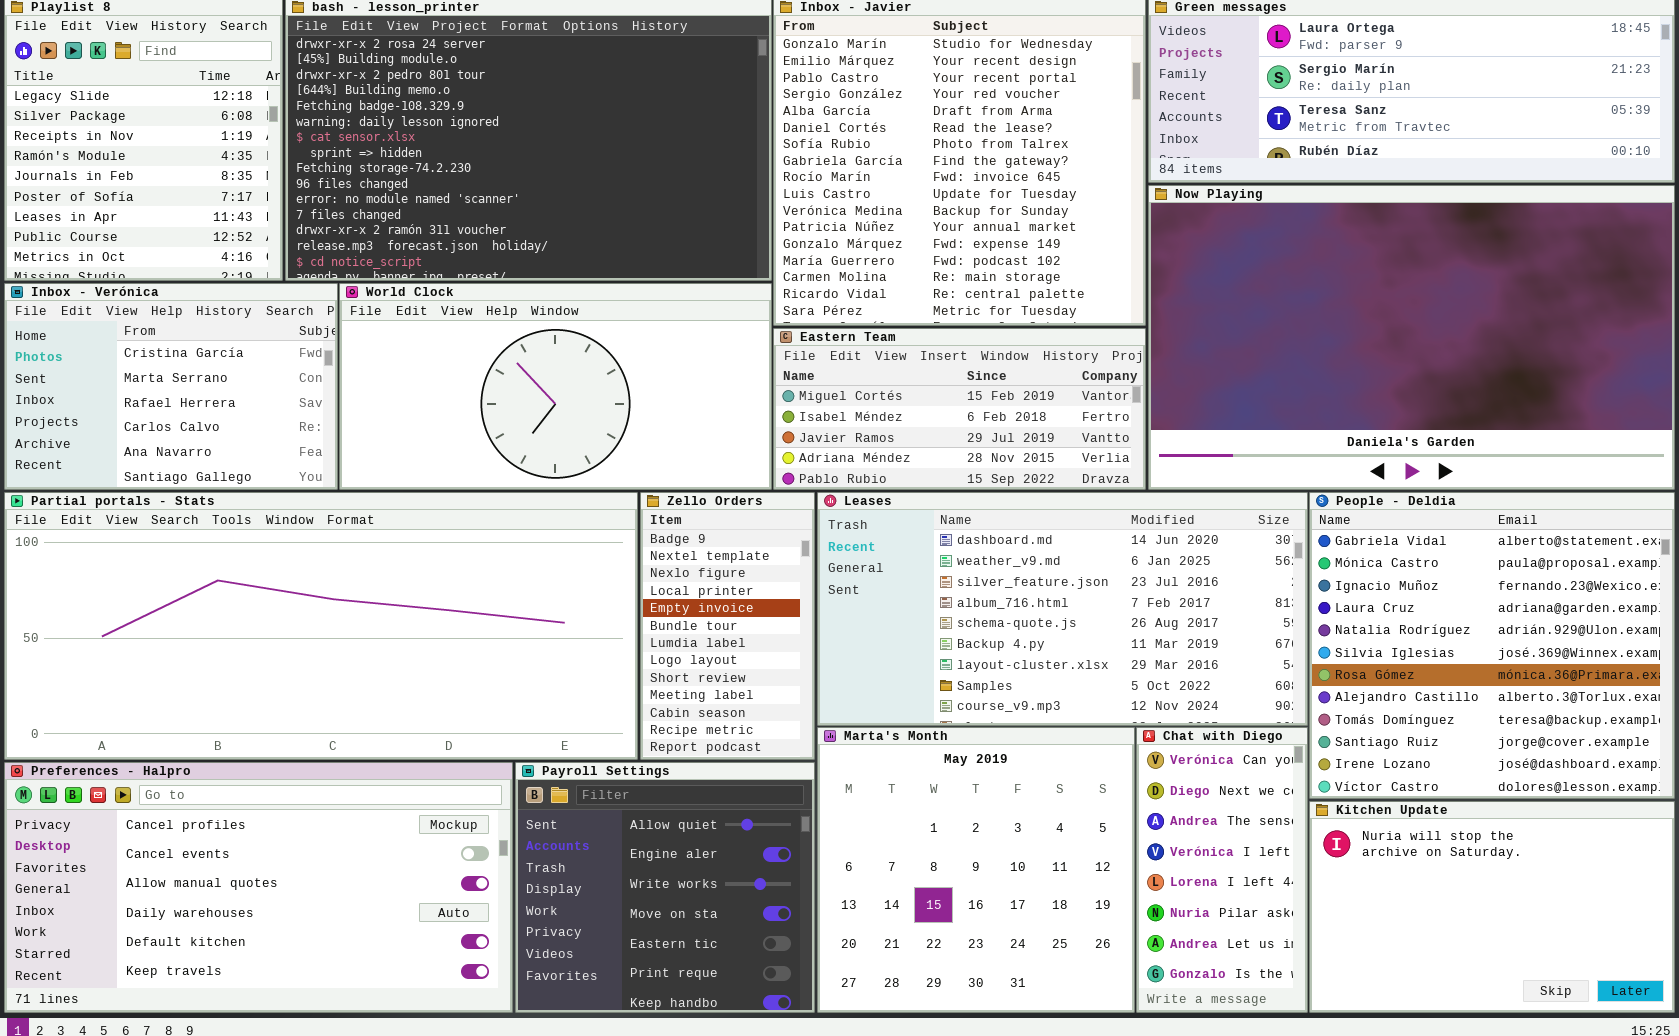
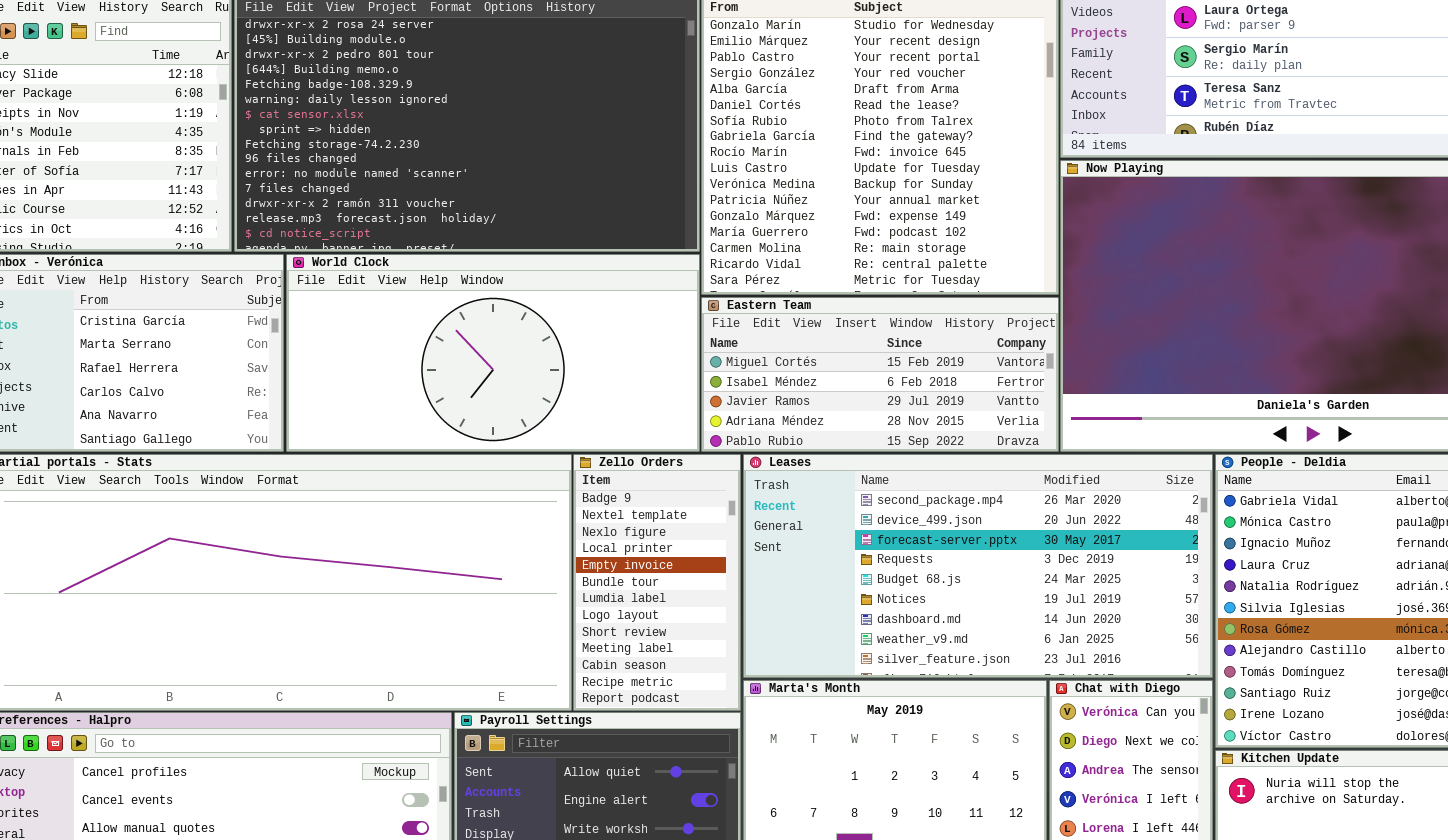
Leases: [817,492,1308,726] -> [743,454,1213,678], scrolled up 6 rows

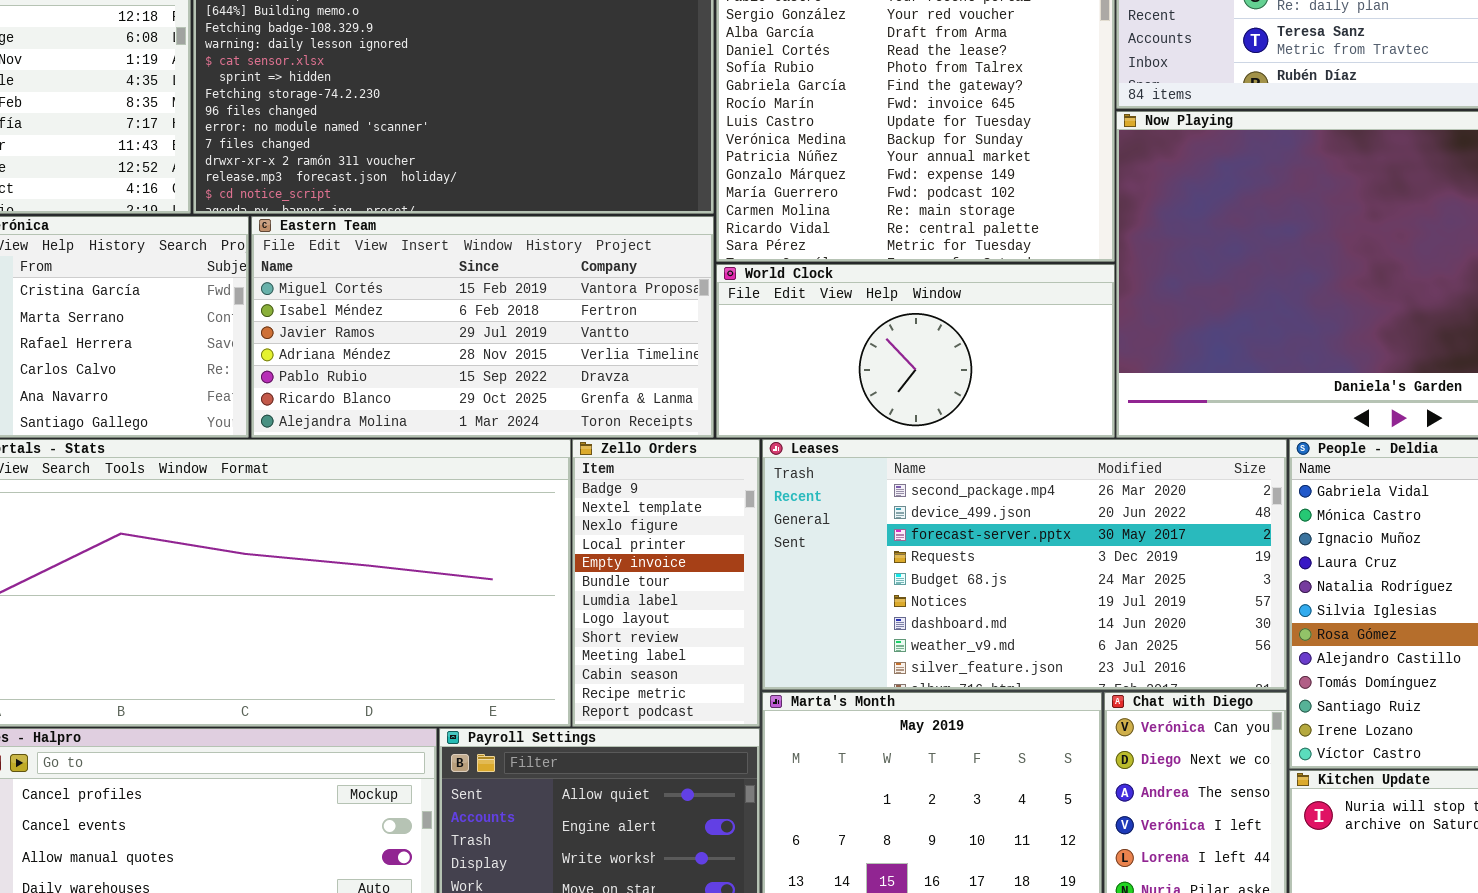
World Clock: [286,254,700,452] -> [716,264,1115,438], moved, resized
Eastern Team: [701,297,1059,452] -> [251,216,714,438], moved, resized

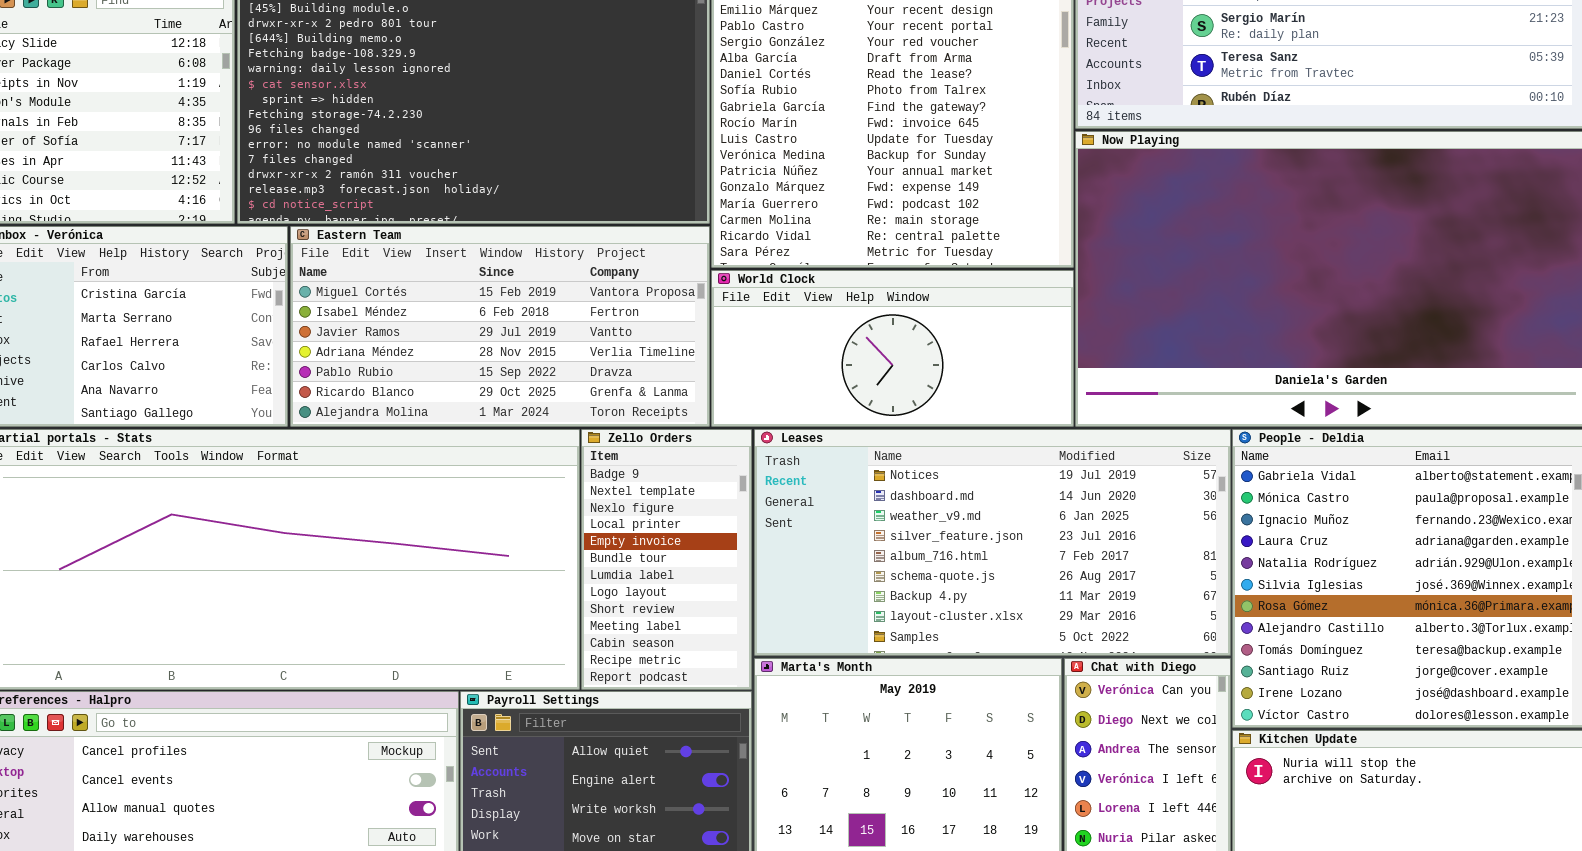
Leases: [762,439,1287,690] -> [754,429,1231,656], scrolled down 5 rows

